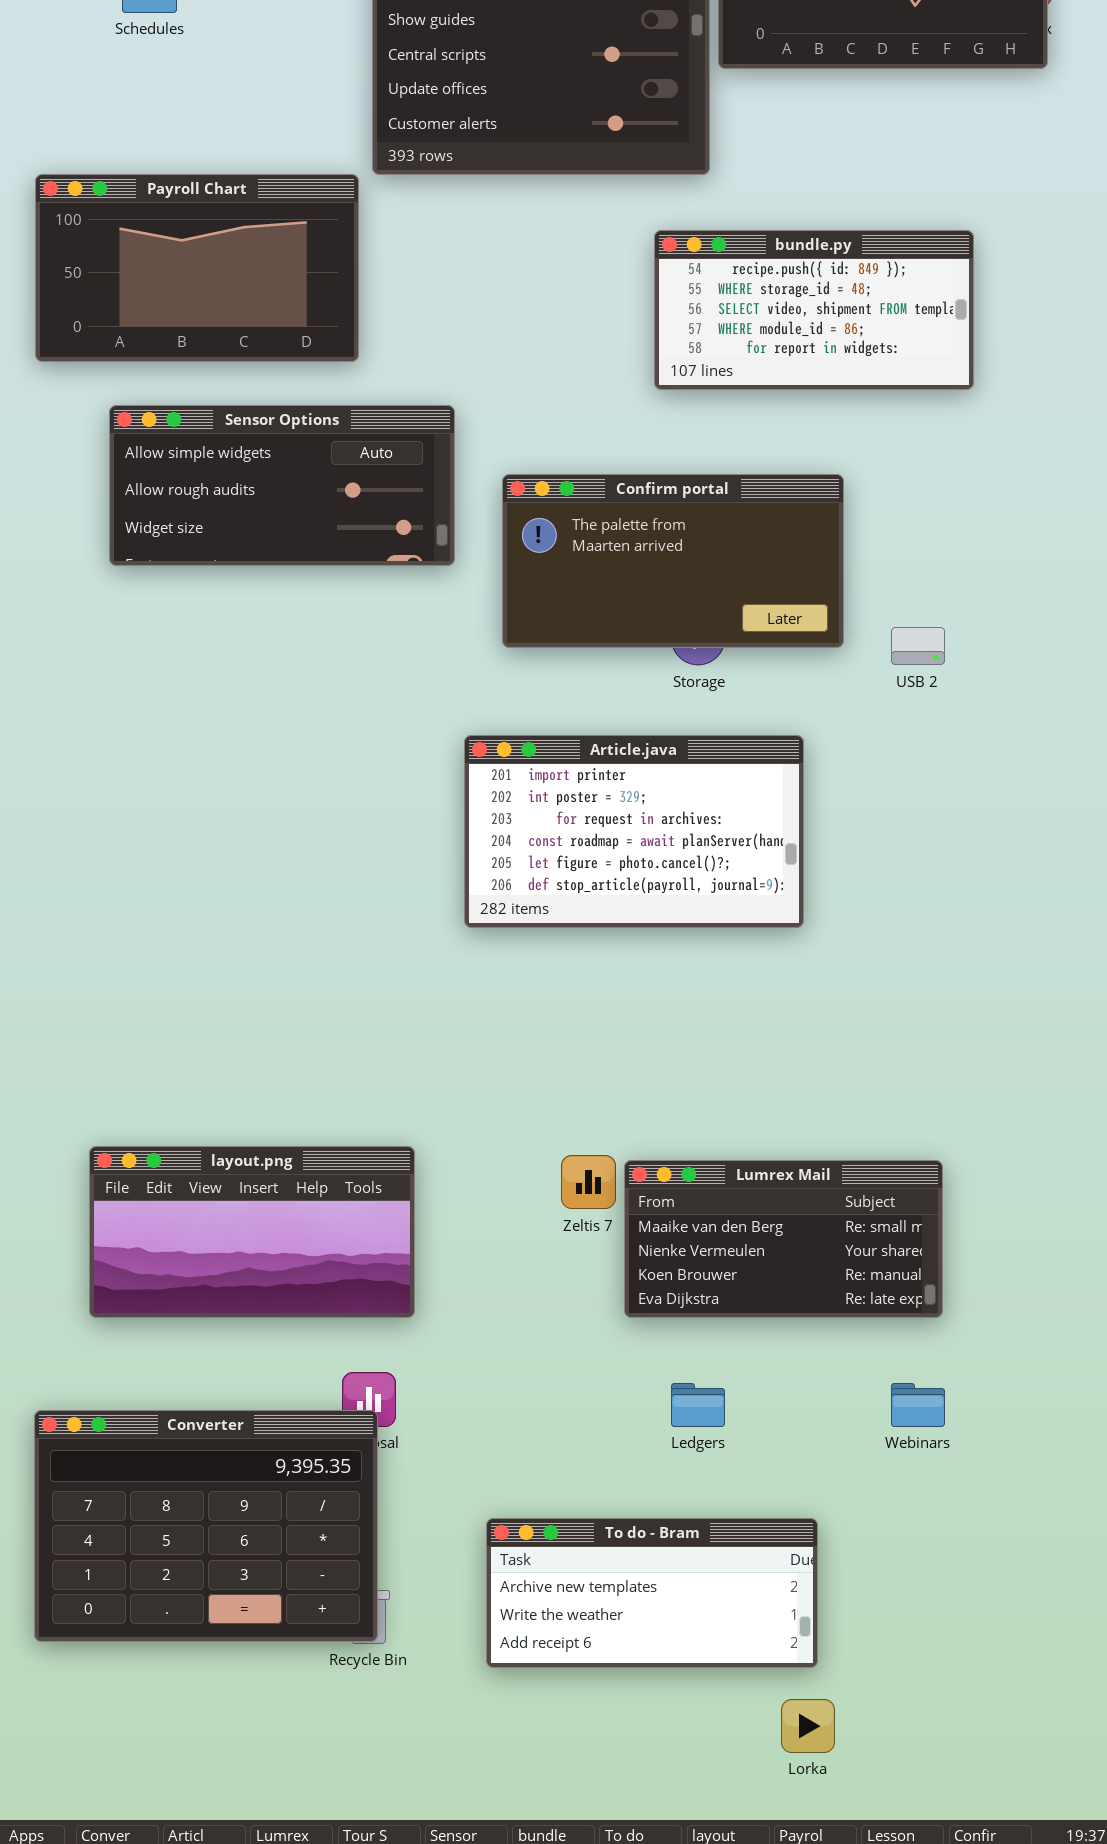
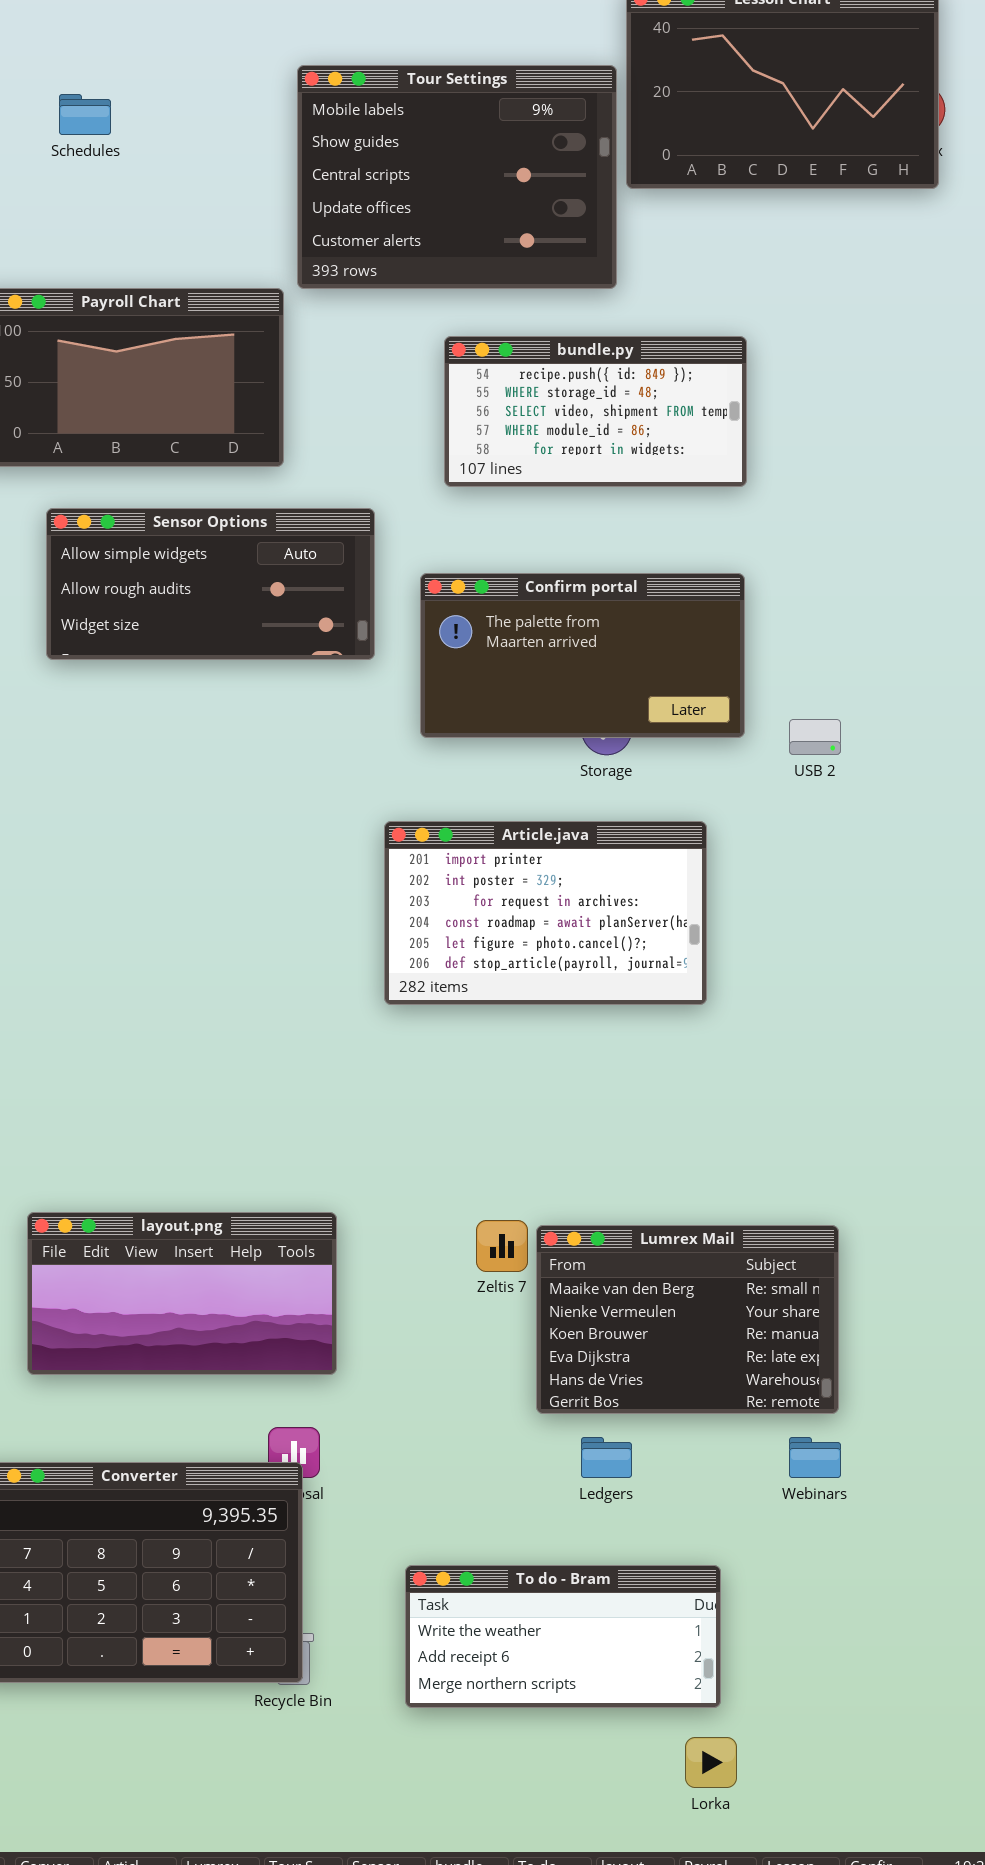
bundle.py: [654,230,974,390] -> [444,336,747,487], moved
Lumrex Mail: [624,1160,943,1318] -> [536,1225,839,1414], resized
To do - Bram: [486,1518,818,1668] -> [405,1565,721,1708], scrolled down 1 row

